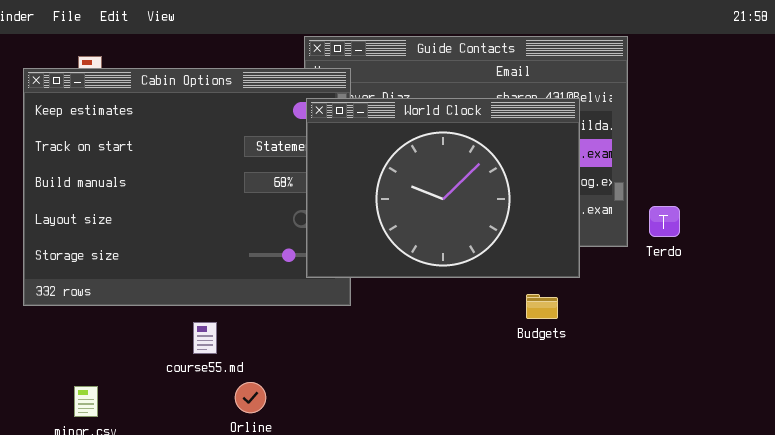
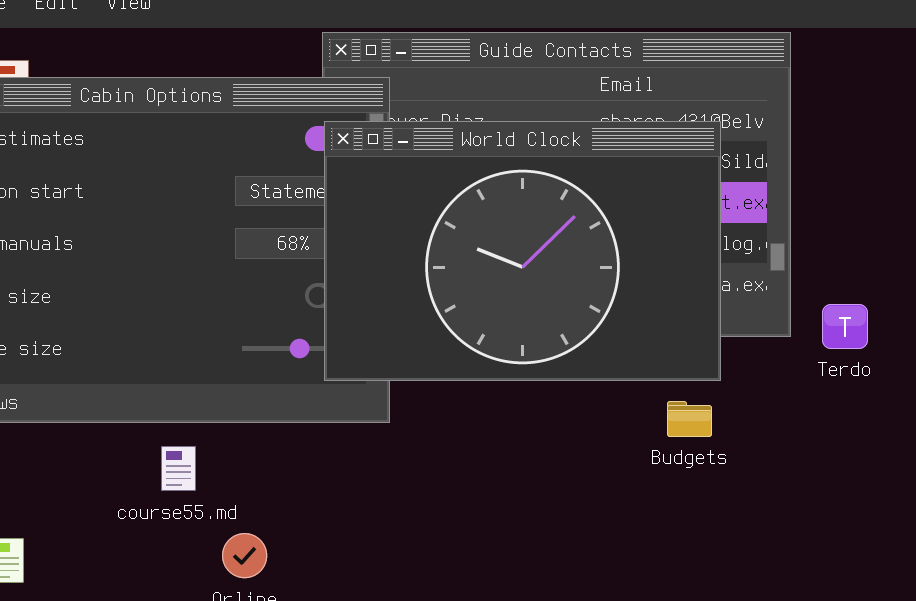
Terdo: [649,206,680,237] -> [822,304,868,349], moved
Budgets: [526,294,558,319] -> [667,401,712,437], moved

